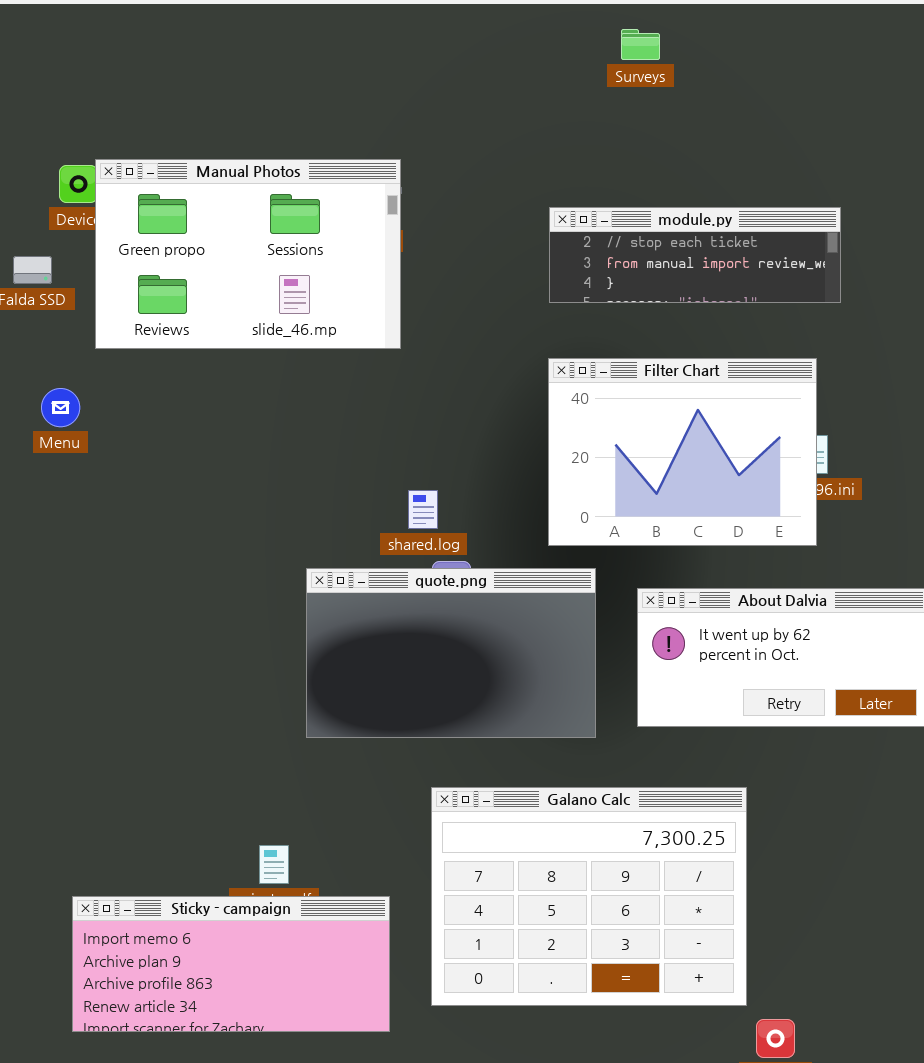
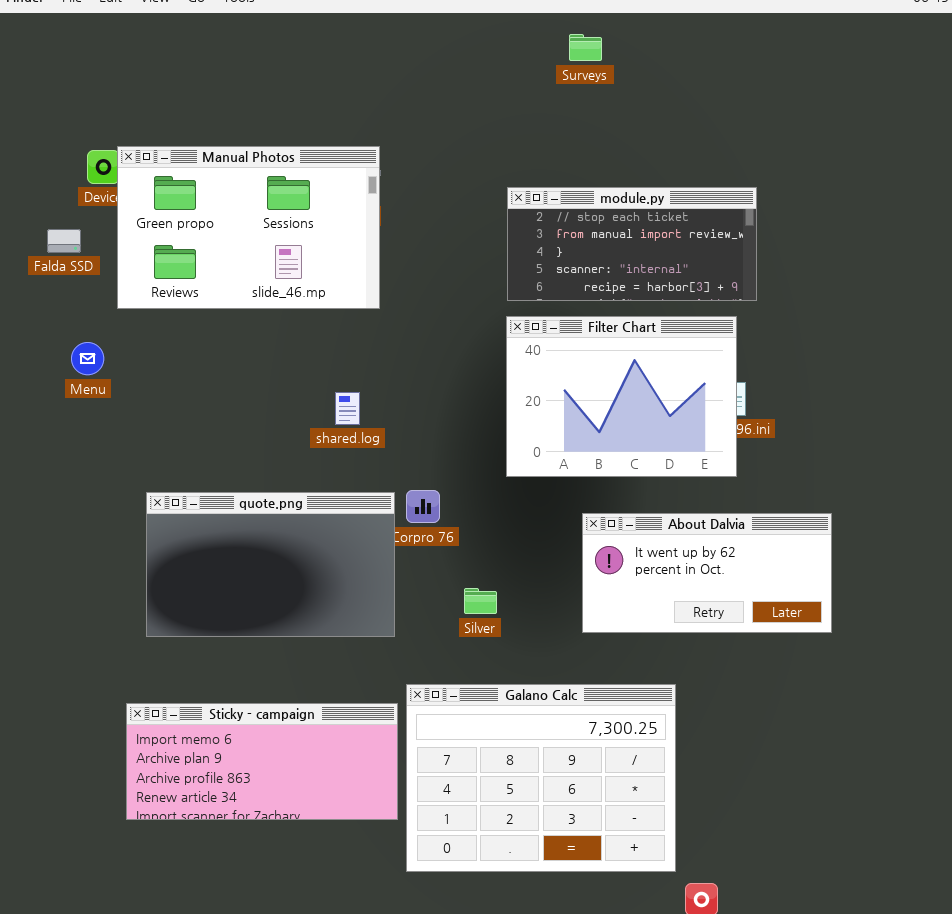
module.py: [549,207,841,303] -> [507,187,757,301], resized
shared.log: [408,490,438,529] -> [335,392,360,425], moved
quote.png: [306,568,596,738] -> [146,492,395,637], moved
Sticky - campaign: [72,896,390,1032] -> [126,703,398,820], moved

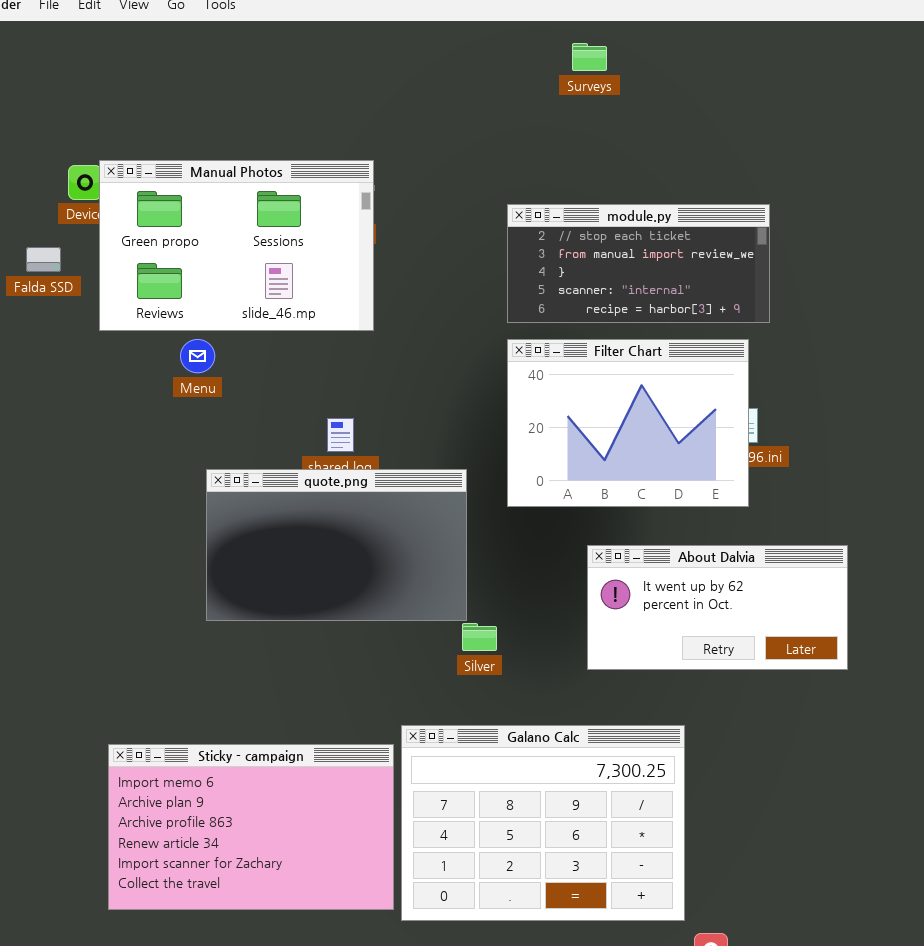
Menu: [71,342,104,375] -> [180,339,215,373], moved
quote.png: [146,492,395,637] -> [206,469,467,621], moved
Sticky - campaign: [126,703,398,820] -> [108,744,394,910], resized

